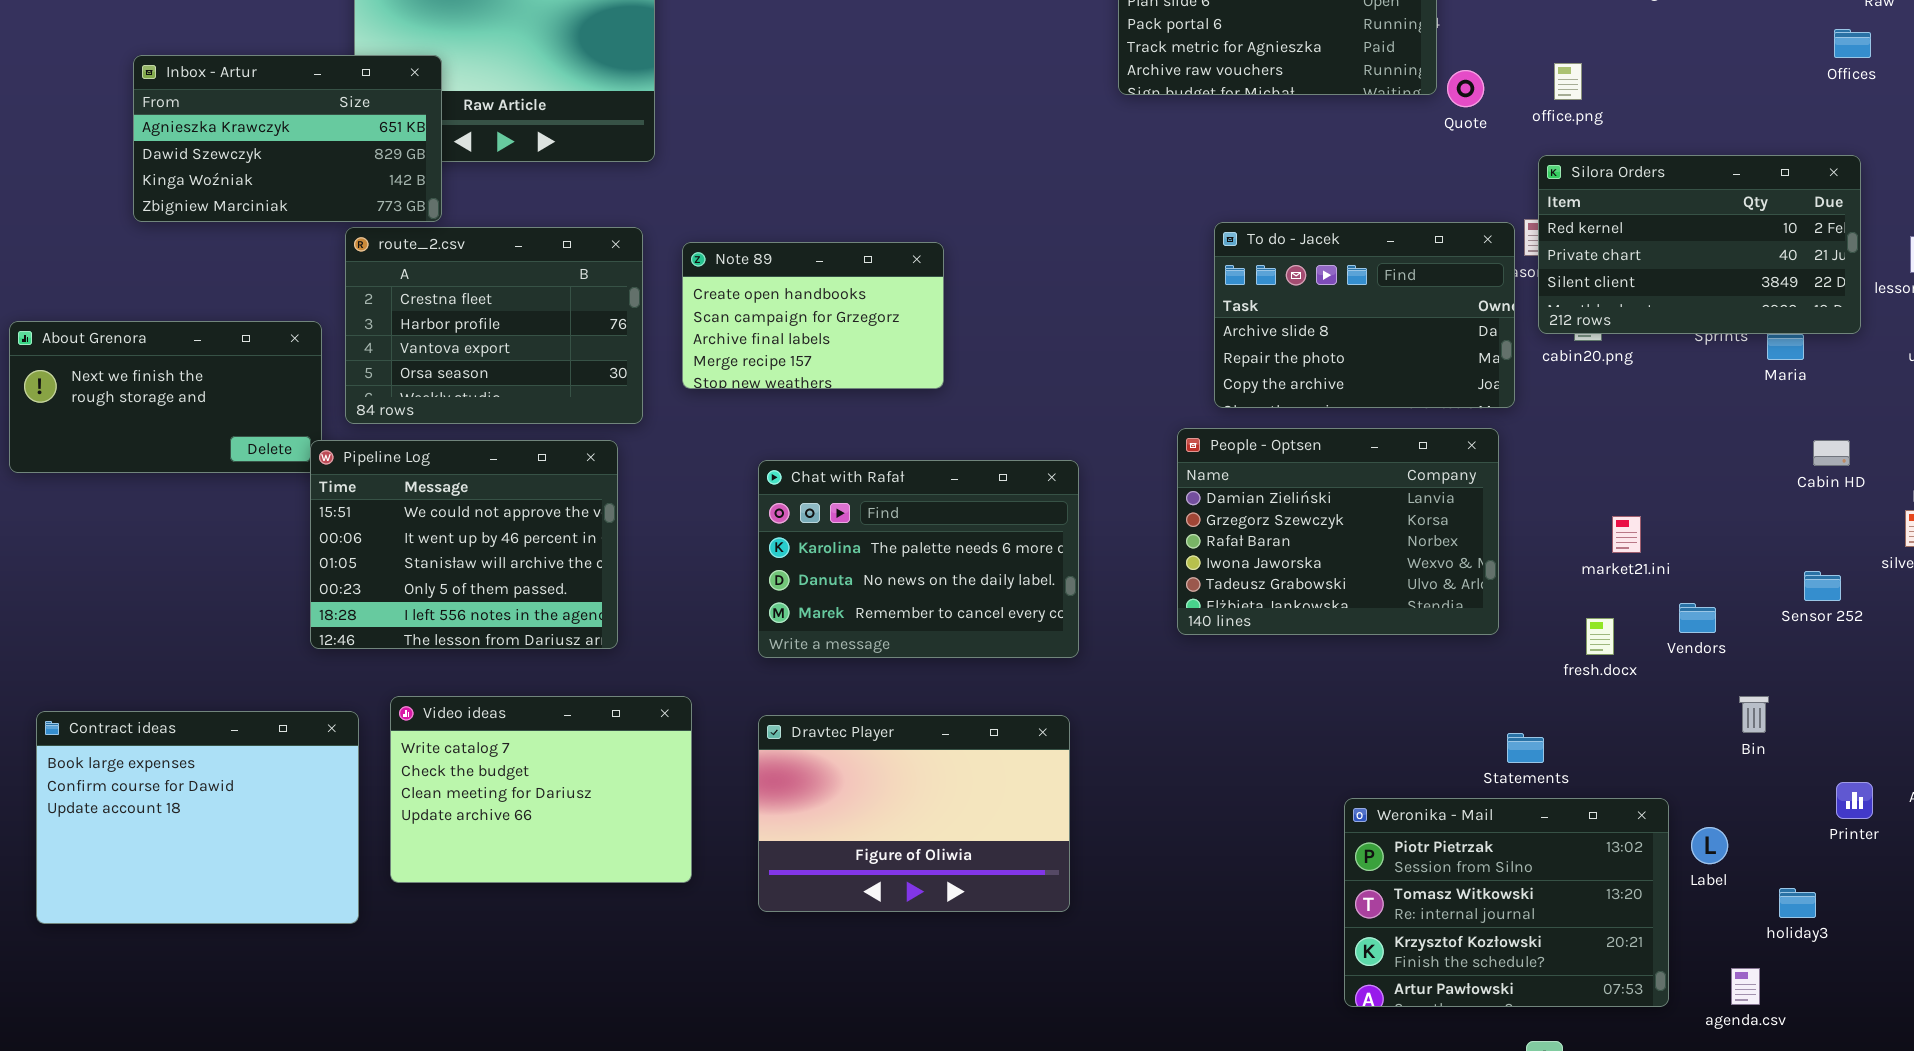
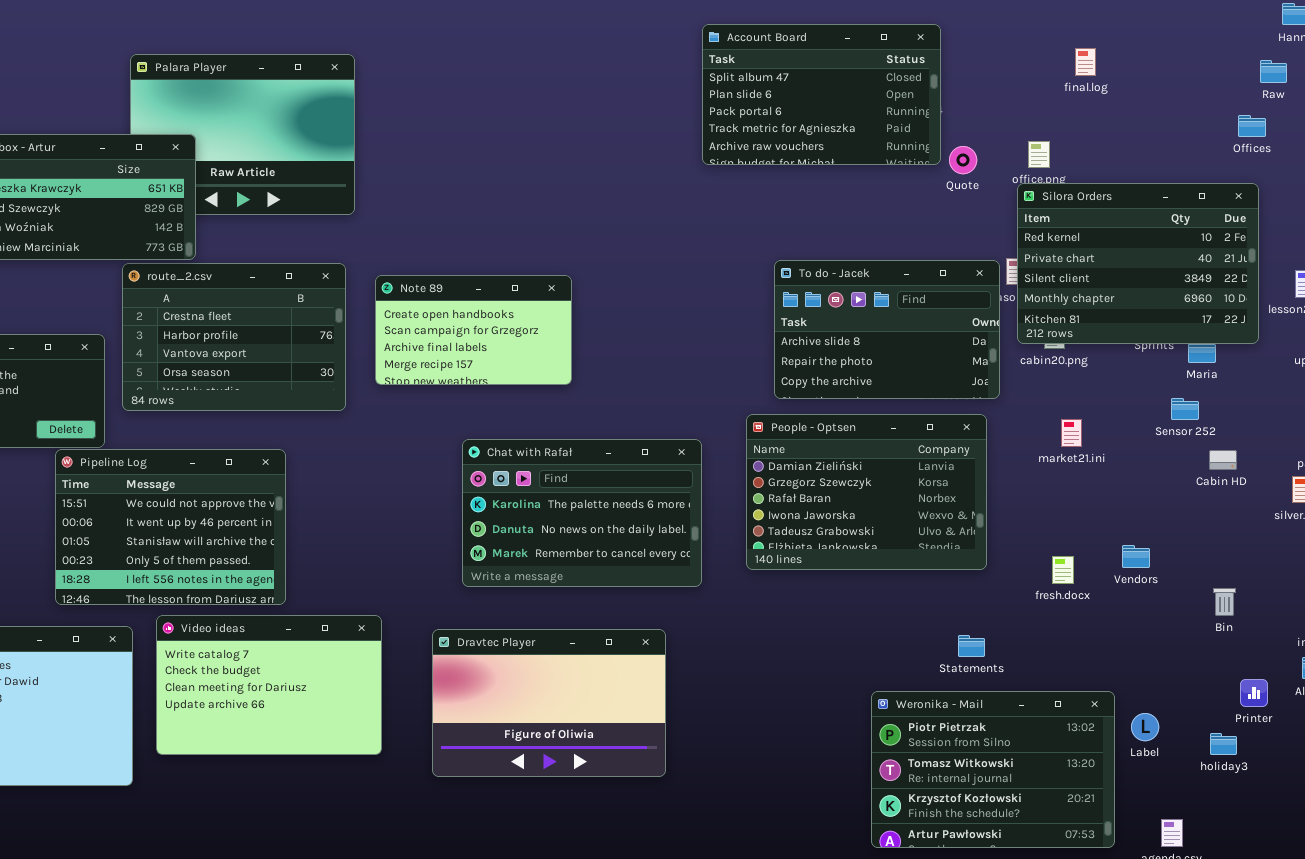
Silora Orders: [1538,155,1861,334] -> [1017,183,1259,344], resized
Pipeline Log: [310,440,618,649] -> [55,449,286,605], moved
Cabin HD: [1813,440,1850,466] -> [1209,450,1237,470], moved
Chat with Rafał: [758,460,1079,658] -> [462,439,702,587], moved
market21.ini: [1612,516,1641,553] -> [1061,419,1082,447], moved
Sensor 252: [1804,571,1841,601] -> [1171,398,1199,420], moved
Bin: [1739,696,1769,733] -> [1213,588,1236,616], moved
Statements: [1507,733,1544,763] -> [958,635,985,657], moved
holiday3: [1779,888,1816,918] -> [1210,733,1237,755], moved

